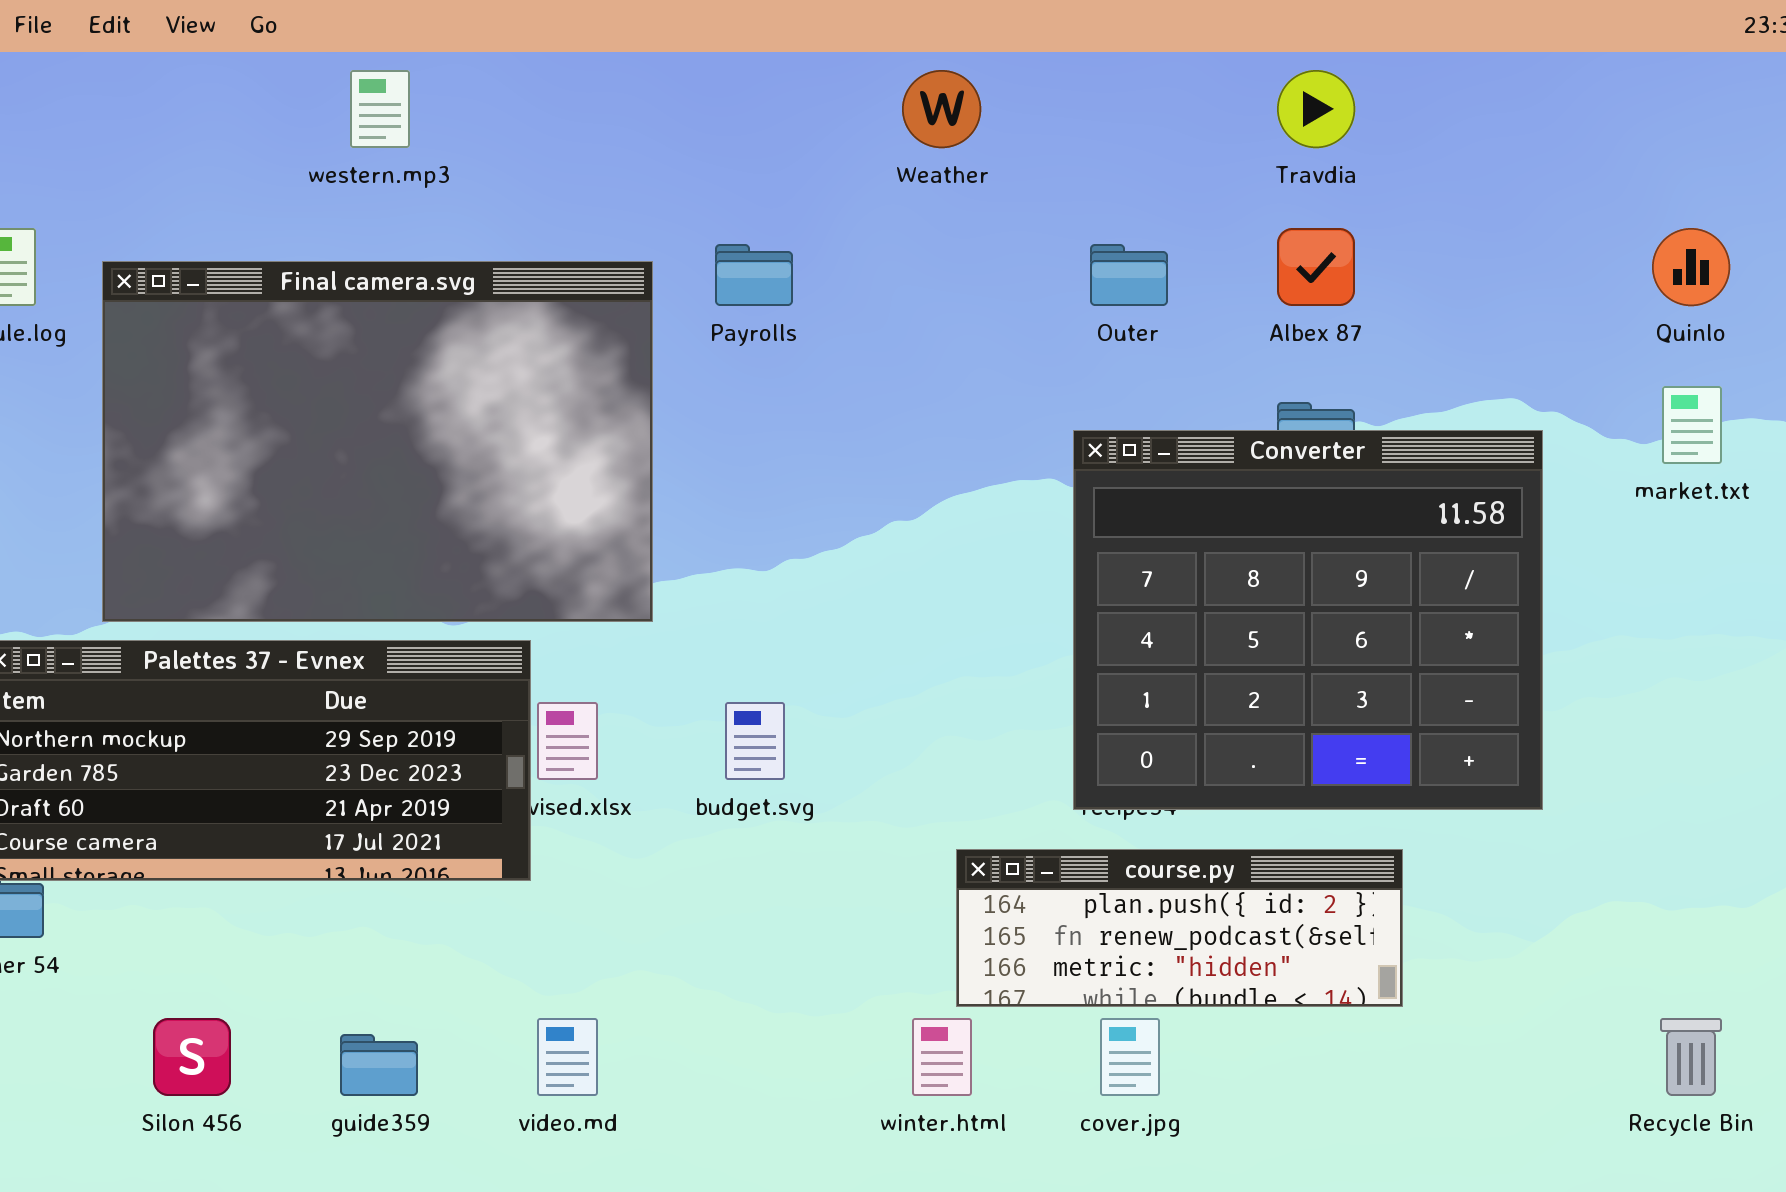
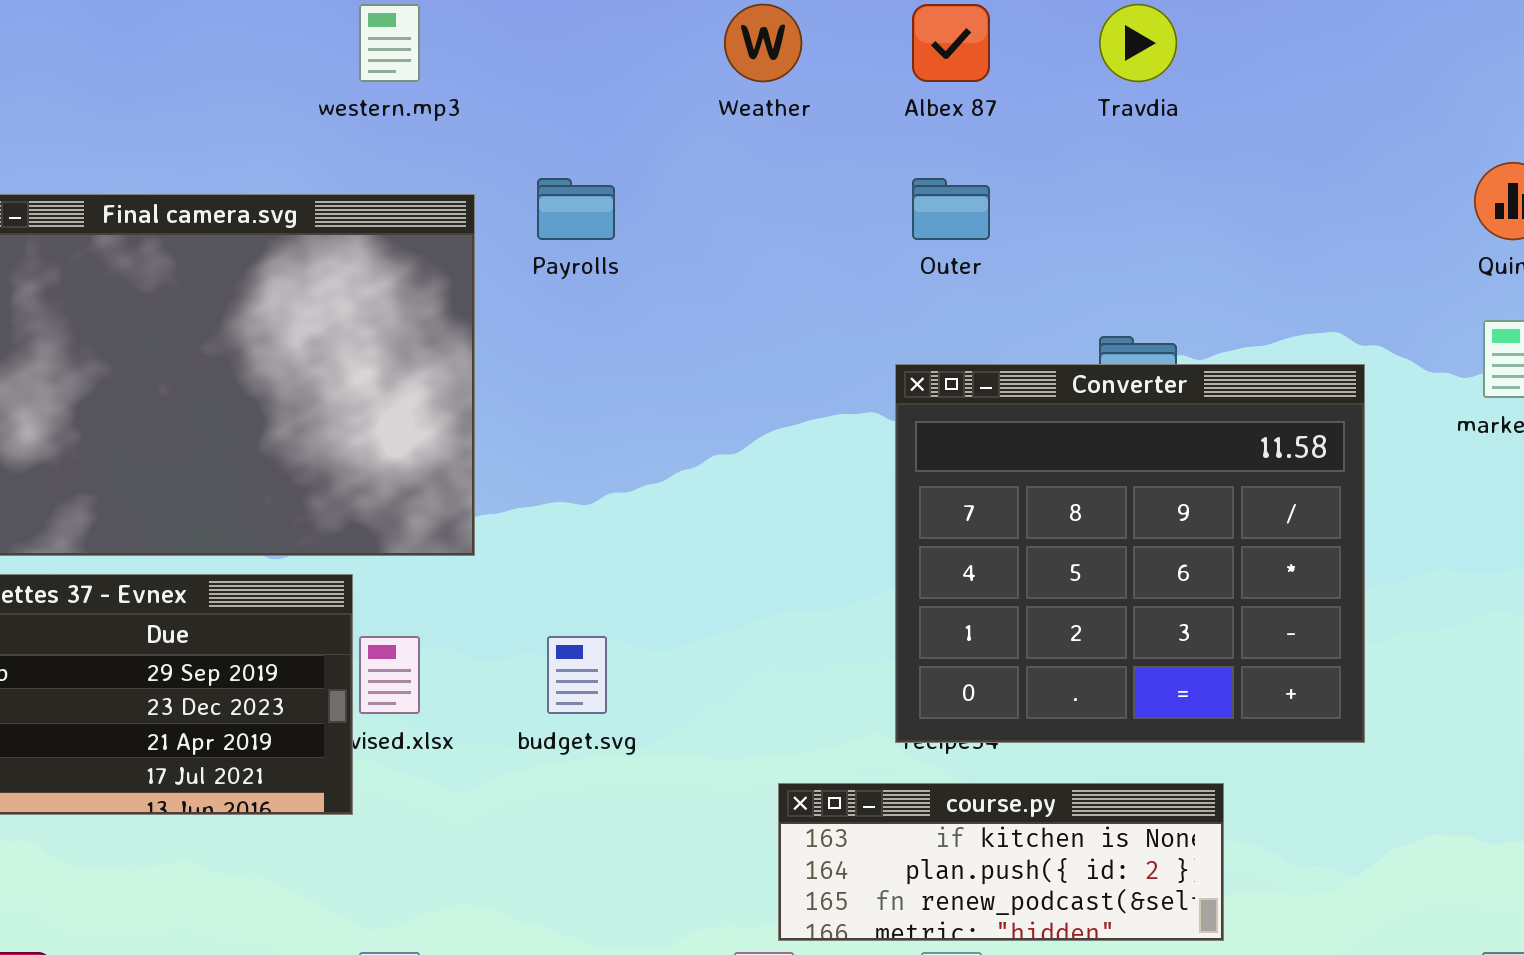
western.mp3: [350,70,410,148] -> [359,4,420,82], moved
Albex 87: [1277,228,1355,306] -> [912,4,990,82], moved
course.py: [956,849,1403,1007] -> [778,783,1224,941], scrolled up 1 row

